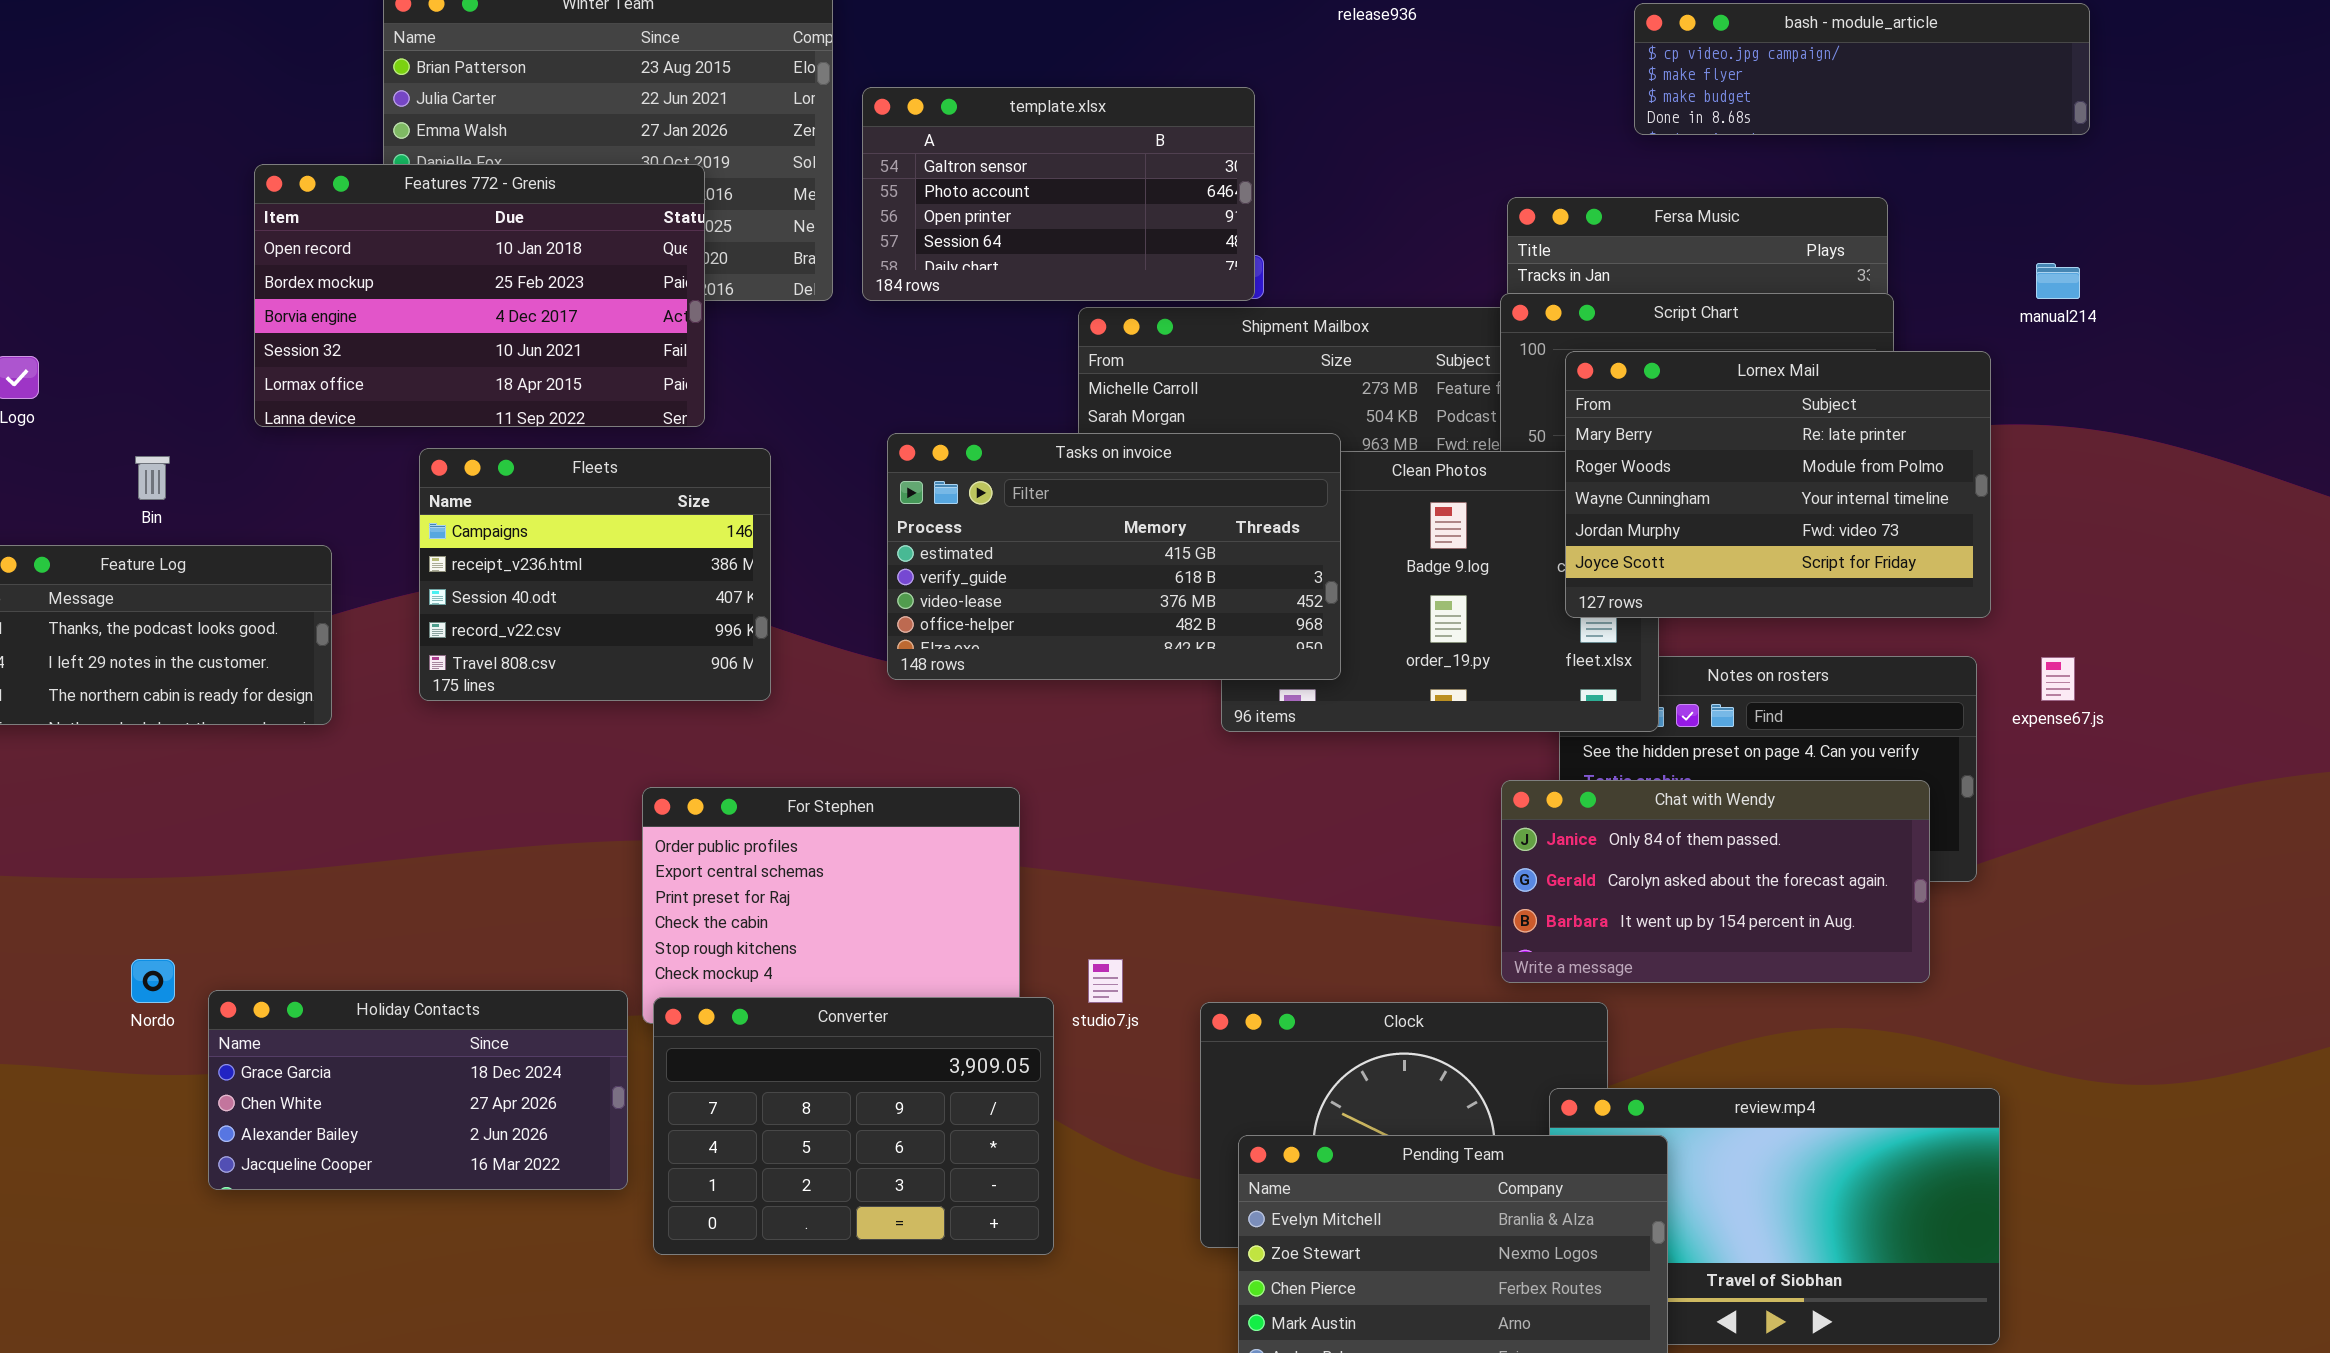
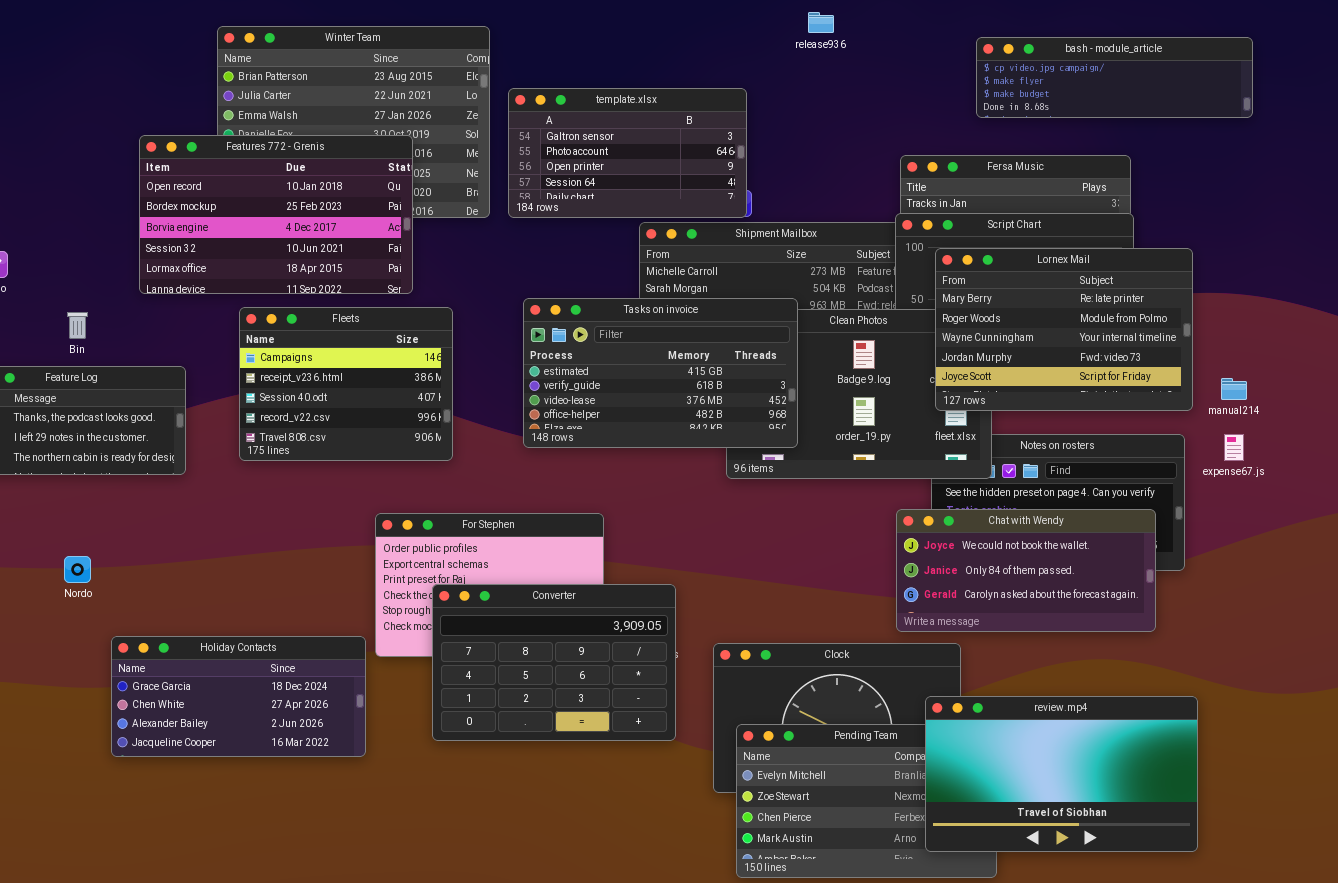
manual214: [2036,263,2080,299] -> [1221,378,1247,400], moved
Chat with Wendy: [1501,780,1930,983] -> [896,509,1156,632], scrolled up 1 row
Nordo: [131,959,175,1003] -> [64,556,91,583], moved
Converter: [653,997,1054,1255] -> [432,584,676,741], moved
review.mp4: [1549,1088,2000,1345] -> [925,696,1198,852], raised

